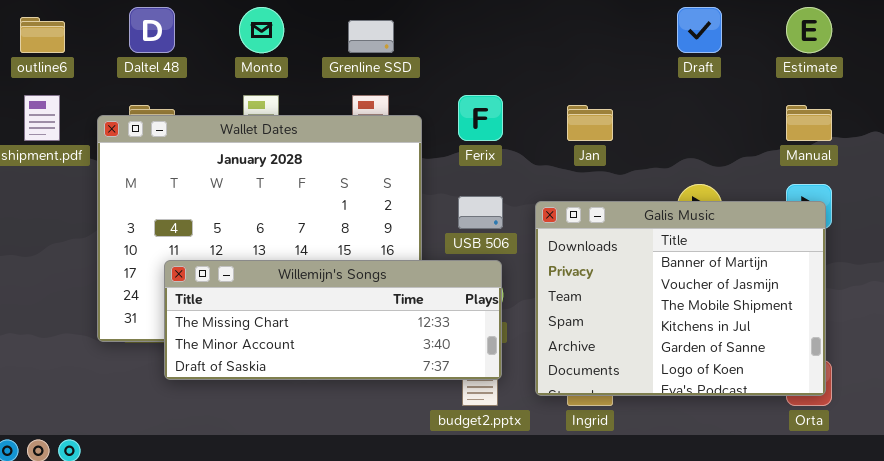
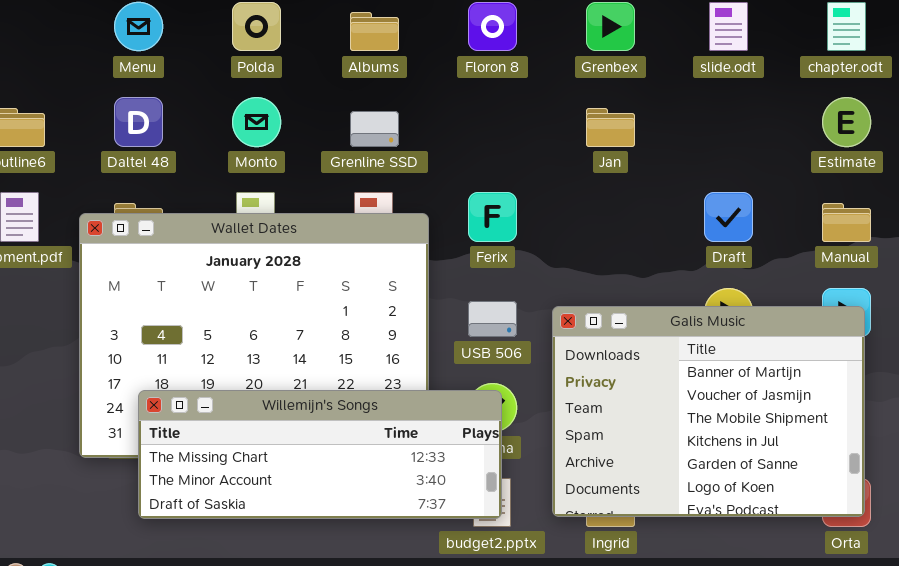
Draft: [677,7,722,53] -> [704,192,753,242], moved
Jan: [567,105,613,141] -> [586,108,635,147], moved
Willemijn's Songs: [164,260,502,380] -> [138,390,502,519], moved

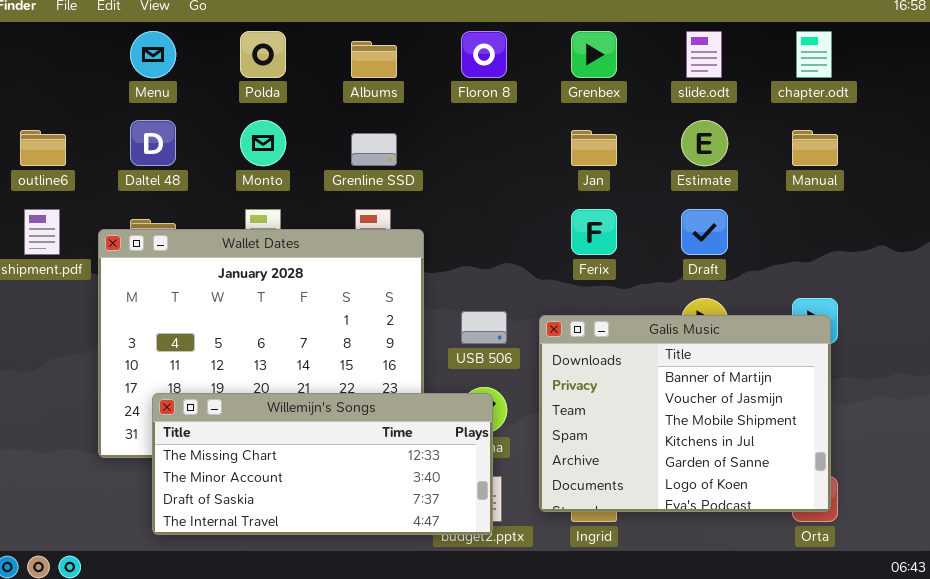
Estimate: [822,97,871,147] -> [681,120,728,166], moved
Ferix: [468,192,517,242] -> [571,209,617,255], moved
Manual: [822,203,871,242] -> [792,130,838,166], moved
Willemijn's Songs: [138,390,502,519] -> [152,393,493,535], resized

